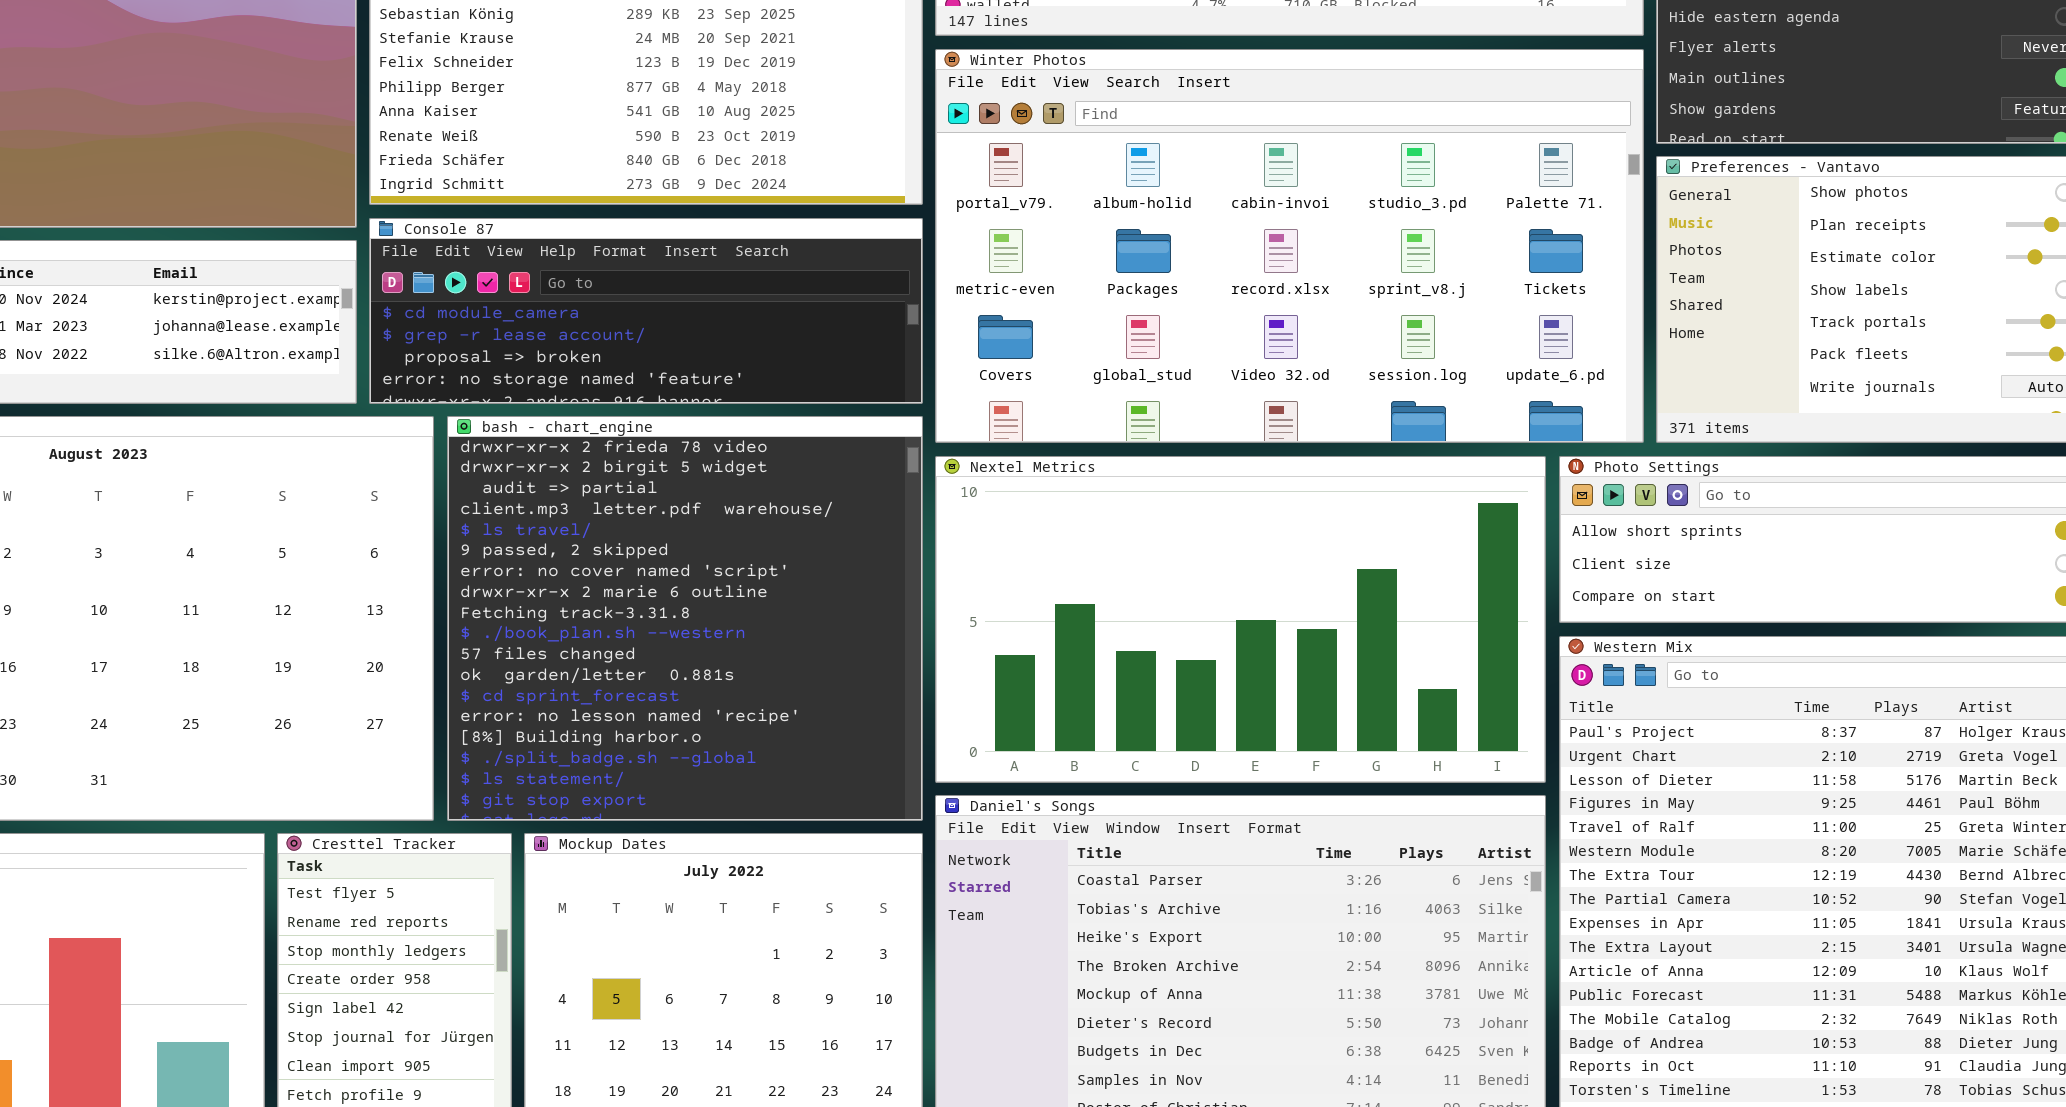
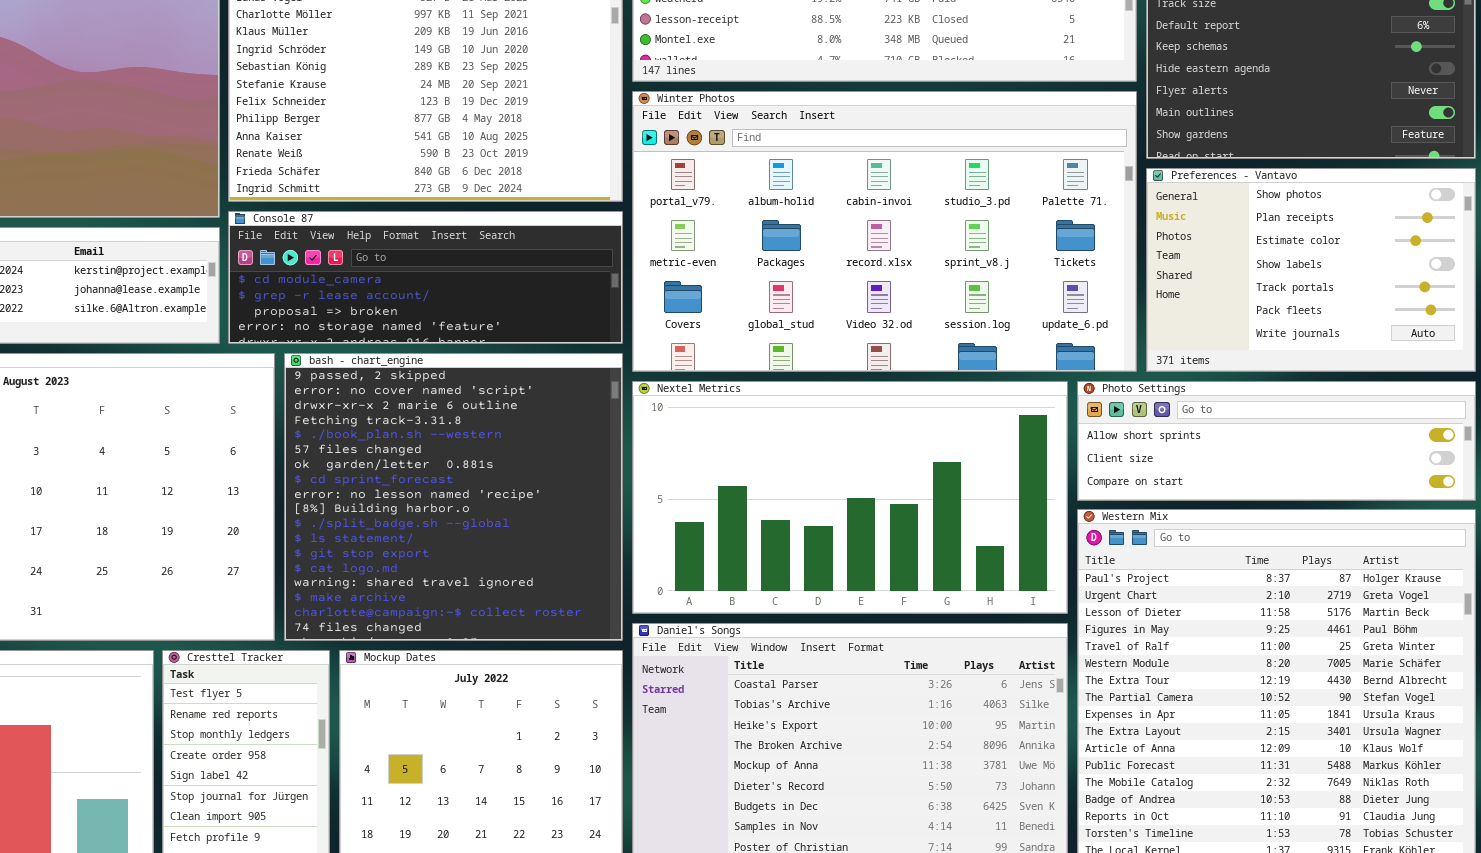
bash - chart_engine: [447,416,923,821] -> [284,353,623,641], scrolled down 5 rows

